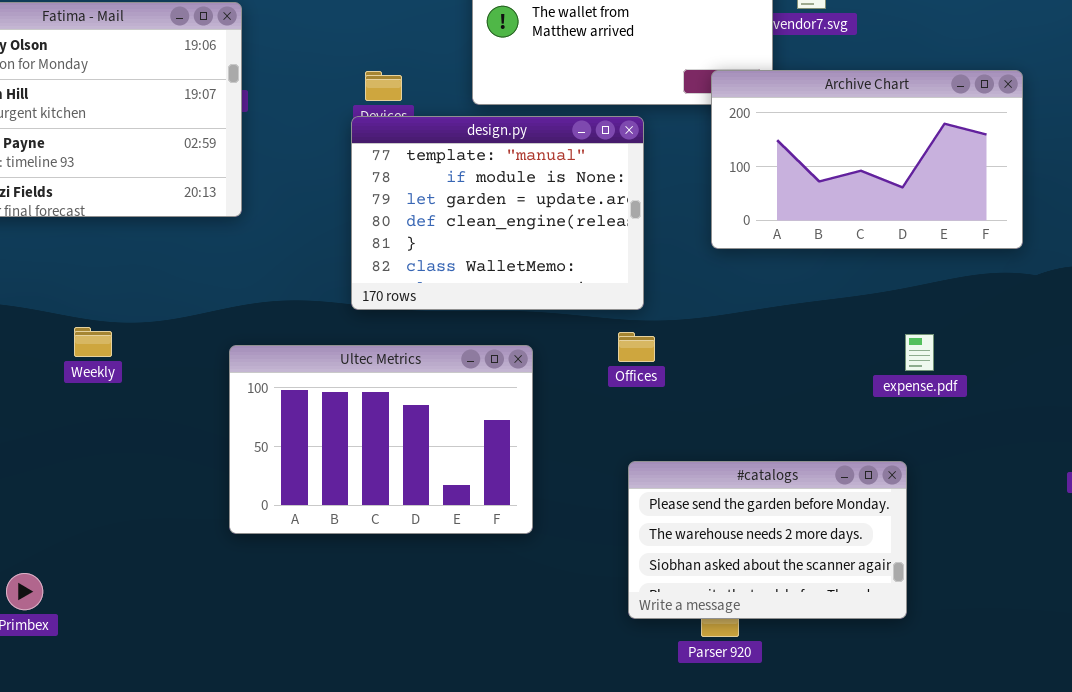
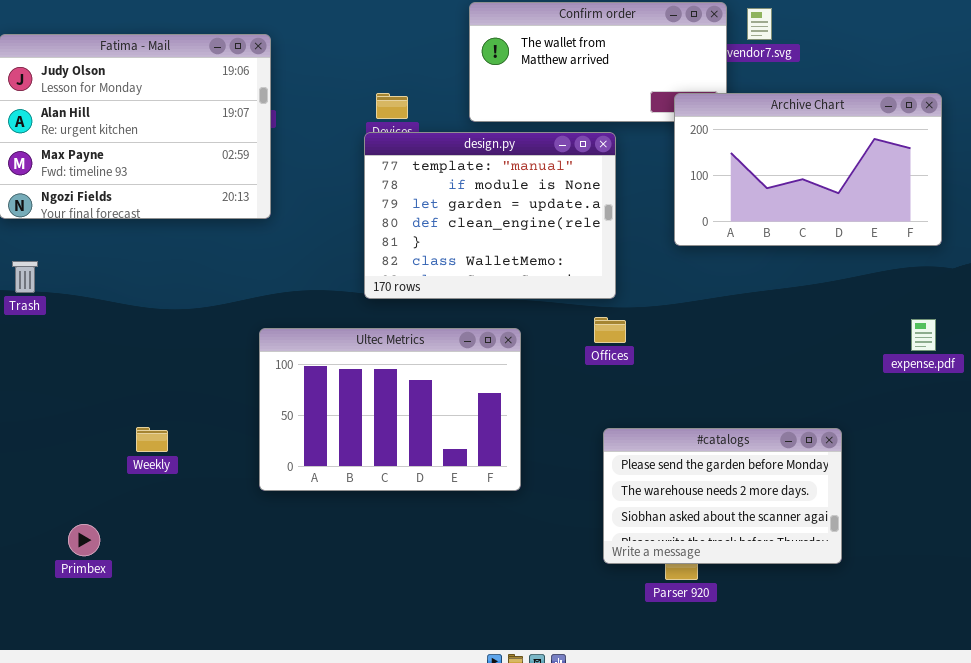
Weekly: [74,327,112,357] -> [136,427,168,452], moved
expense.pdf: [905,334,934,371] -> [911,319,936,351], moved

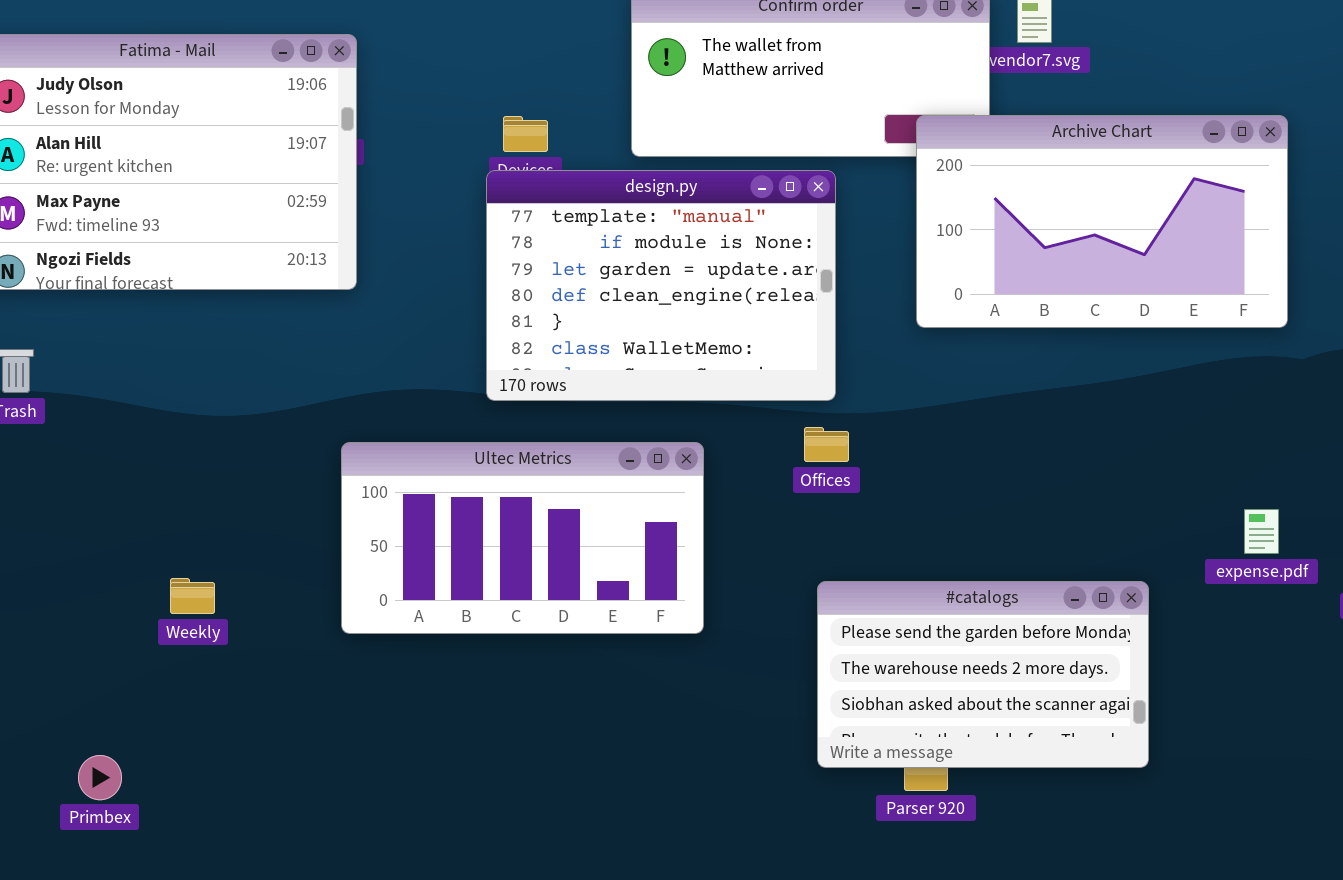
expense.pdf: [911,319,936,351] -> [1244,509,1279,554], moved
Ultec Metrics: [259,328,521,491] -> [341,442,704,634], resized
Primbex: [68,524,100,556] -> [78,755,122,800], moved

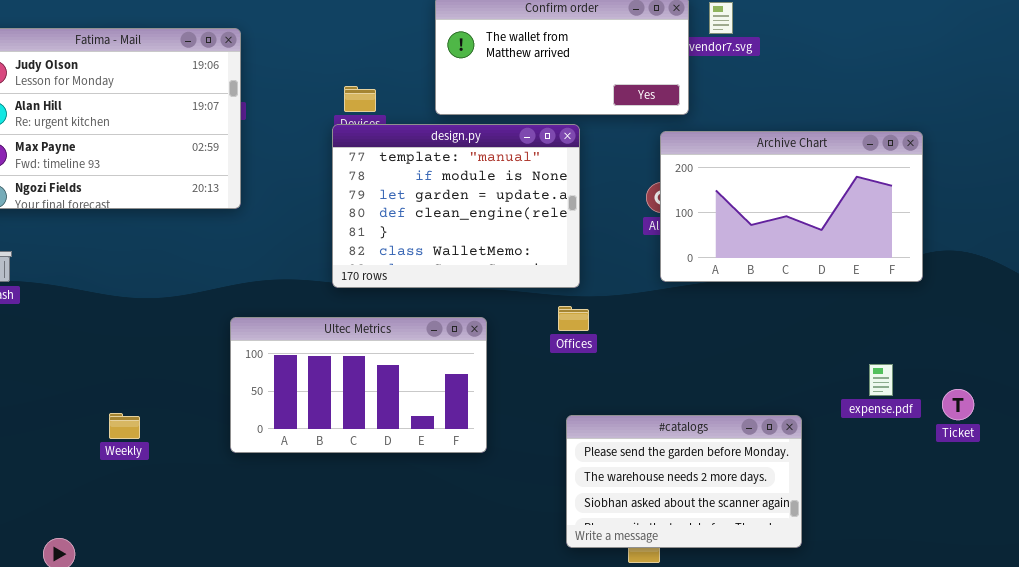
Archive Chart: [916,115,1288,328] -> [660,131,923,282], moved

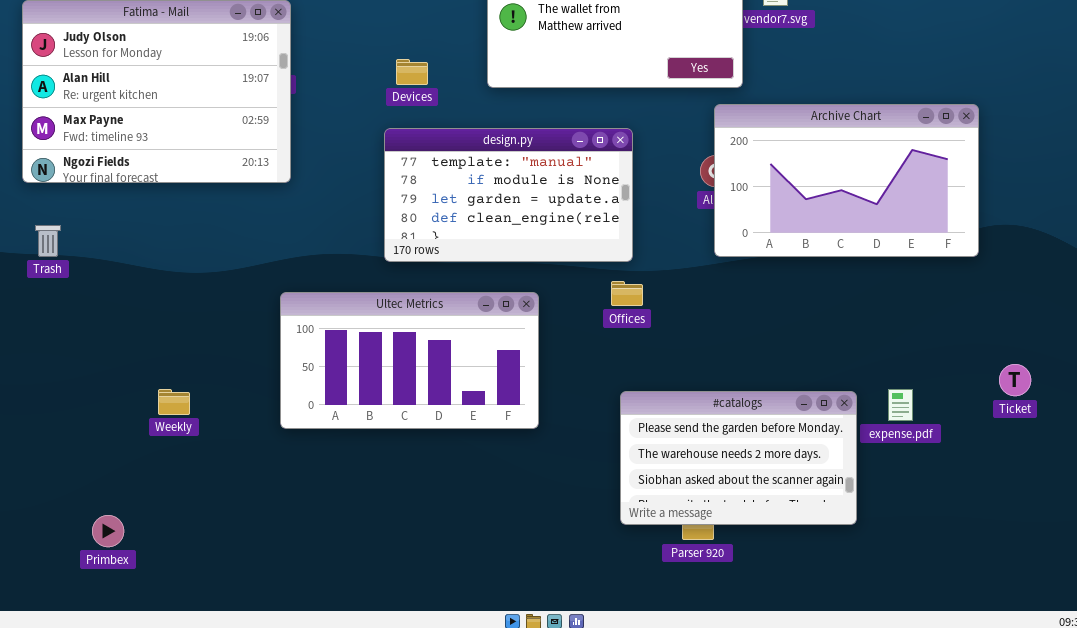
design.py: [332,124,580,288] -> [384,128,633,262], resized
expense.pdf: [869,364,893,396] -> [888,389,913,421], moved

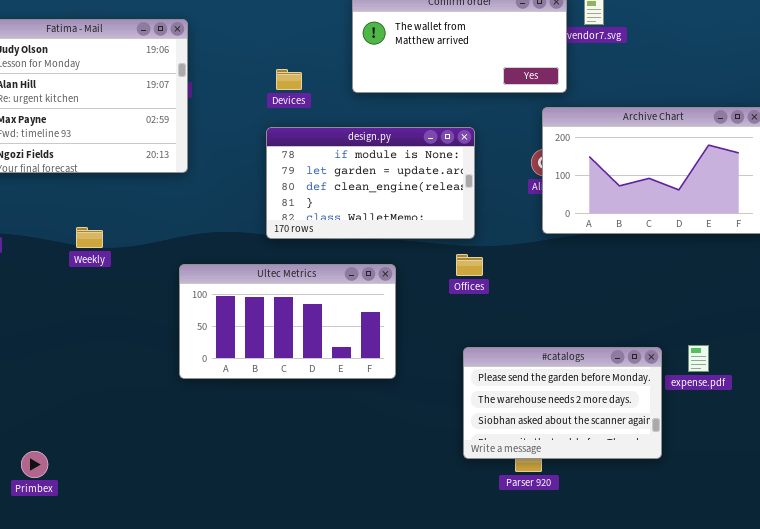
design.py: [384,128,633,262] -> [266,127,475,239], scrolled down 1 row
Weekly: [158,389,190,415] -> [76,227,103,248], moved

